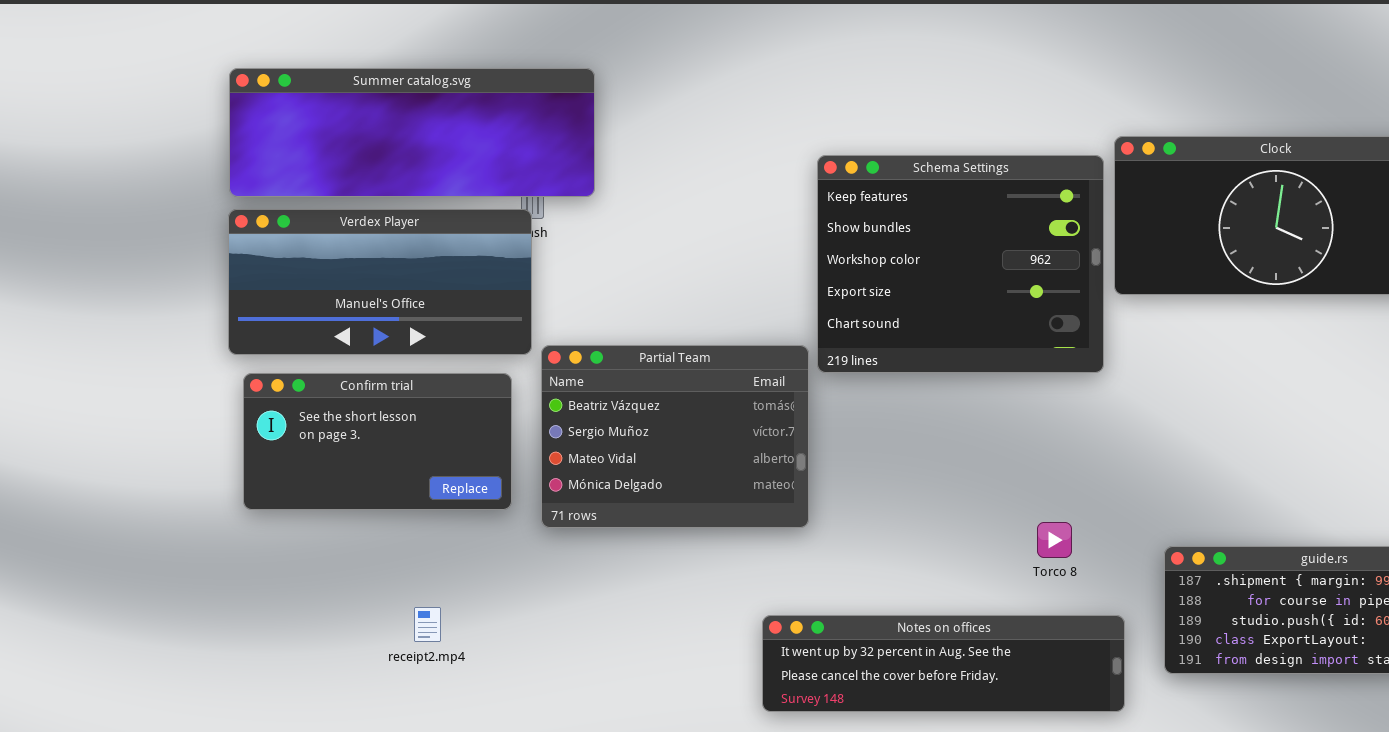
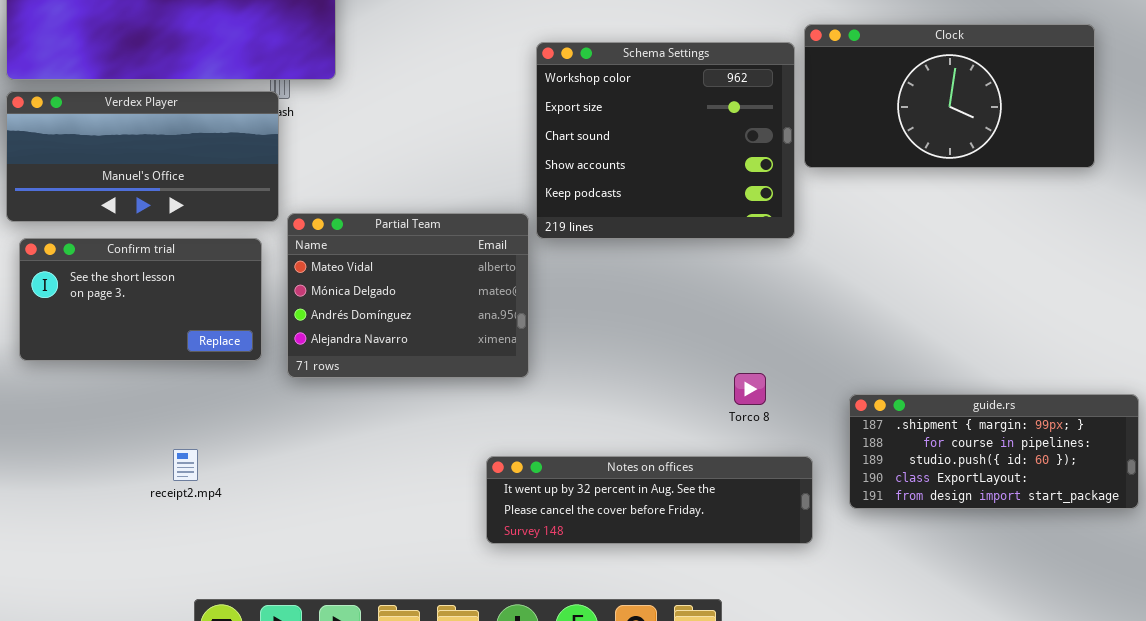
Schema Settings: [817,155,1104,373] -> [536,42,795,239], scrolled down 2 rows
Partial Team: [541,345,809,528] -> [287,213,529,378], scrolled down 2 rows

